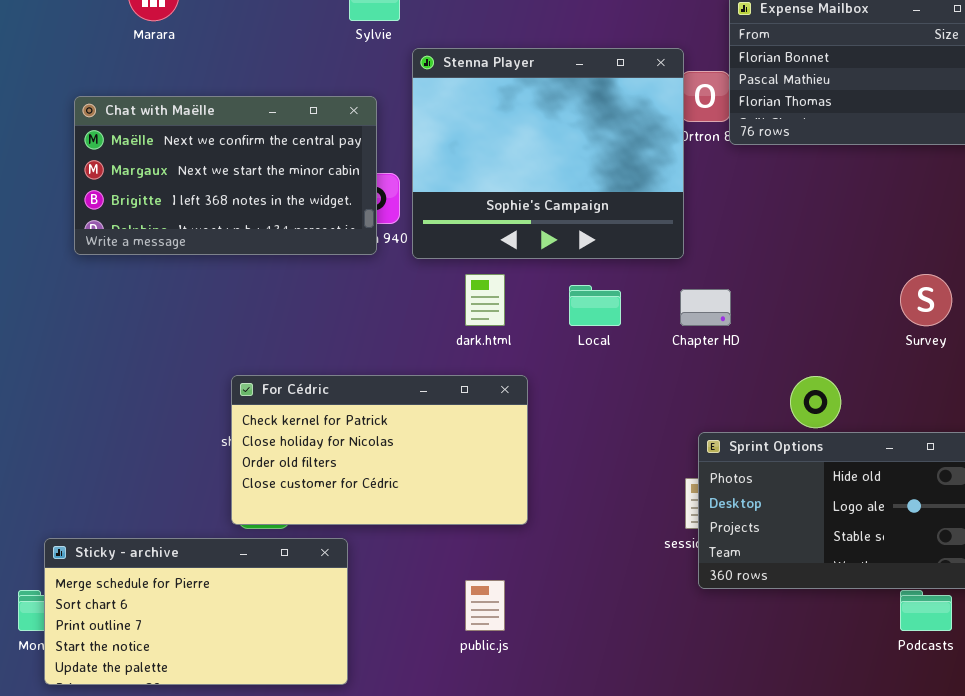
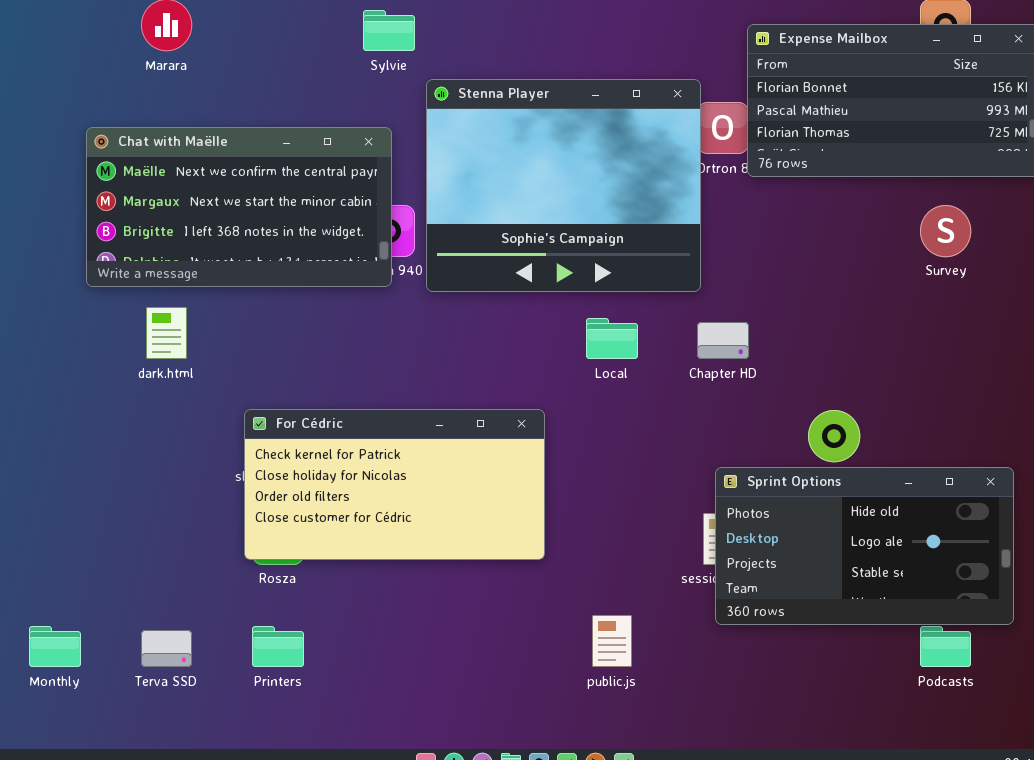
dark.html: [465,274,505,326] -> [146,307,187,359], moved
Survey: [900,274,952,326] -> [920,205,971,257], moved
Sticky - archive: [44,538,348,685] -> none, closed
public.js: [465,580,505,631] -> [592,615,632,667], moved

